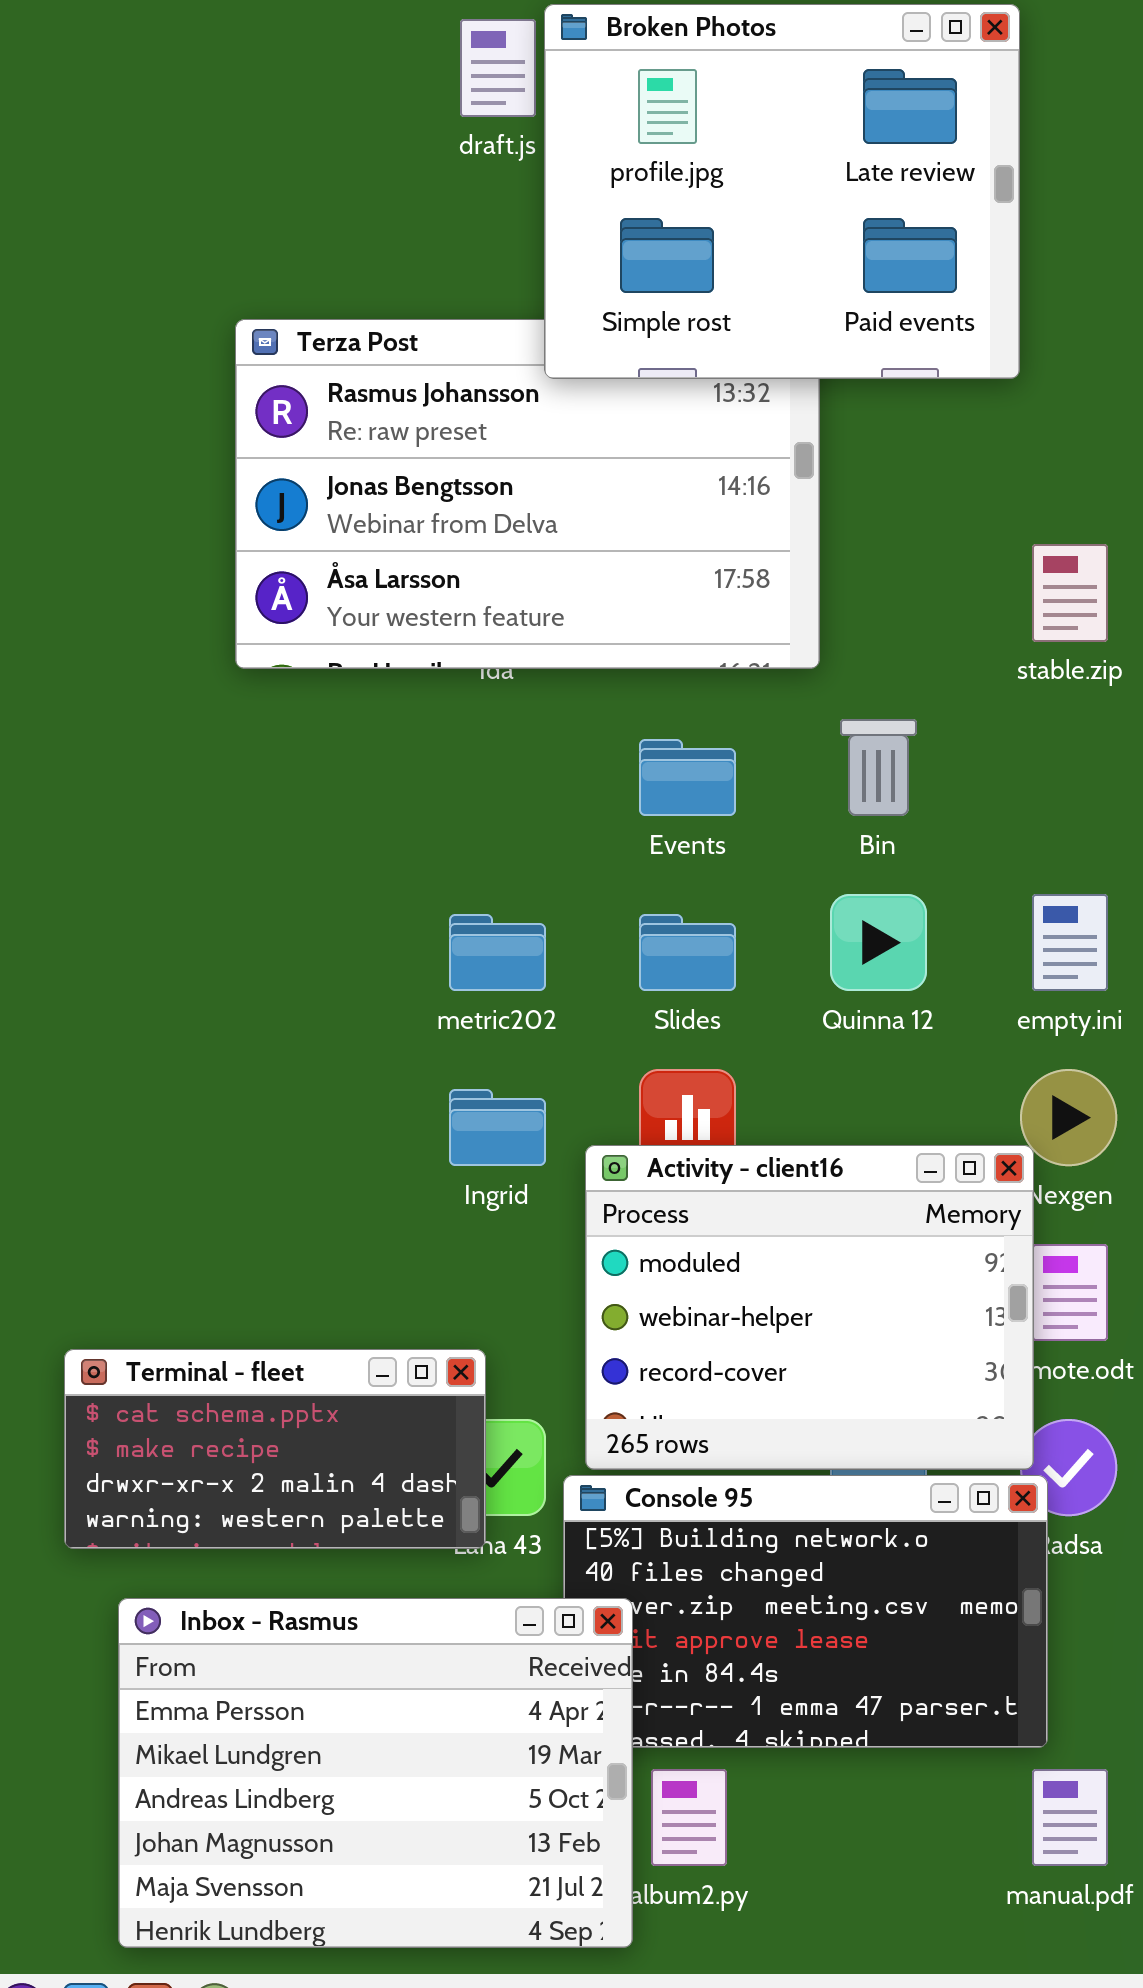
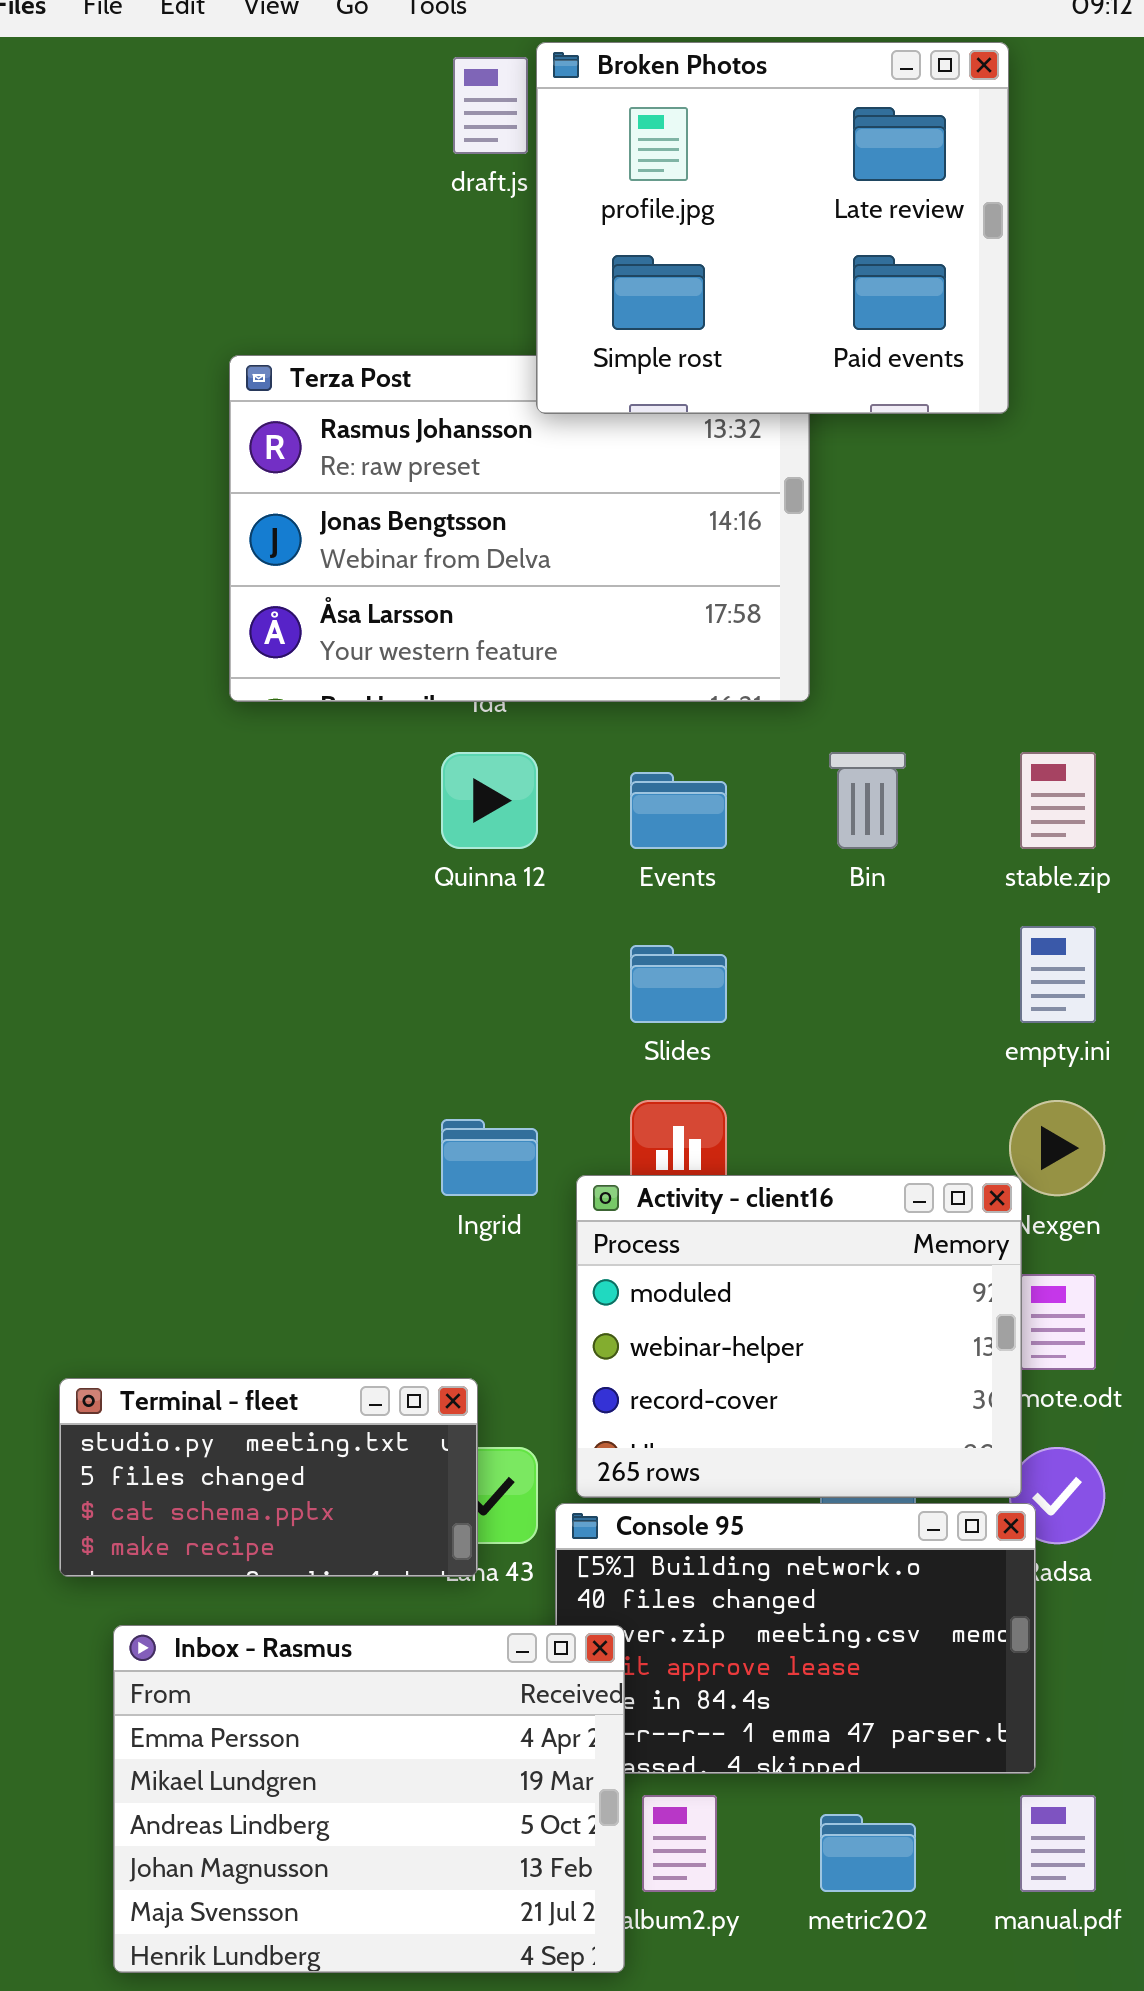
stable.zip: [1032,544,1108,642] -> [1020,752,1096,849], moved
Quinna 12: [830,894,927,991] -> [441,752,538,849], moved
metric202: [449,914,546,991] -> [820,1814,916,1892], moved
Terminal - fleet: [64,1349,486,1549] -> [59,1378,478,1577], scrolled up 2 rows

